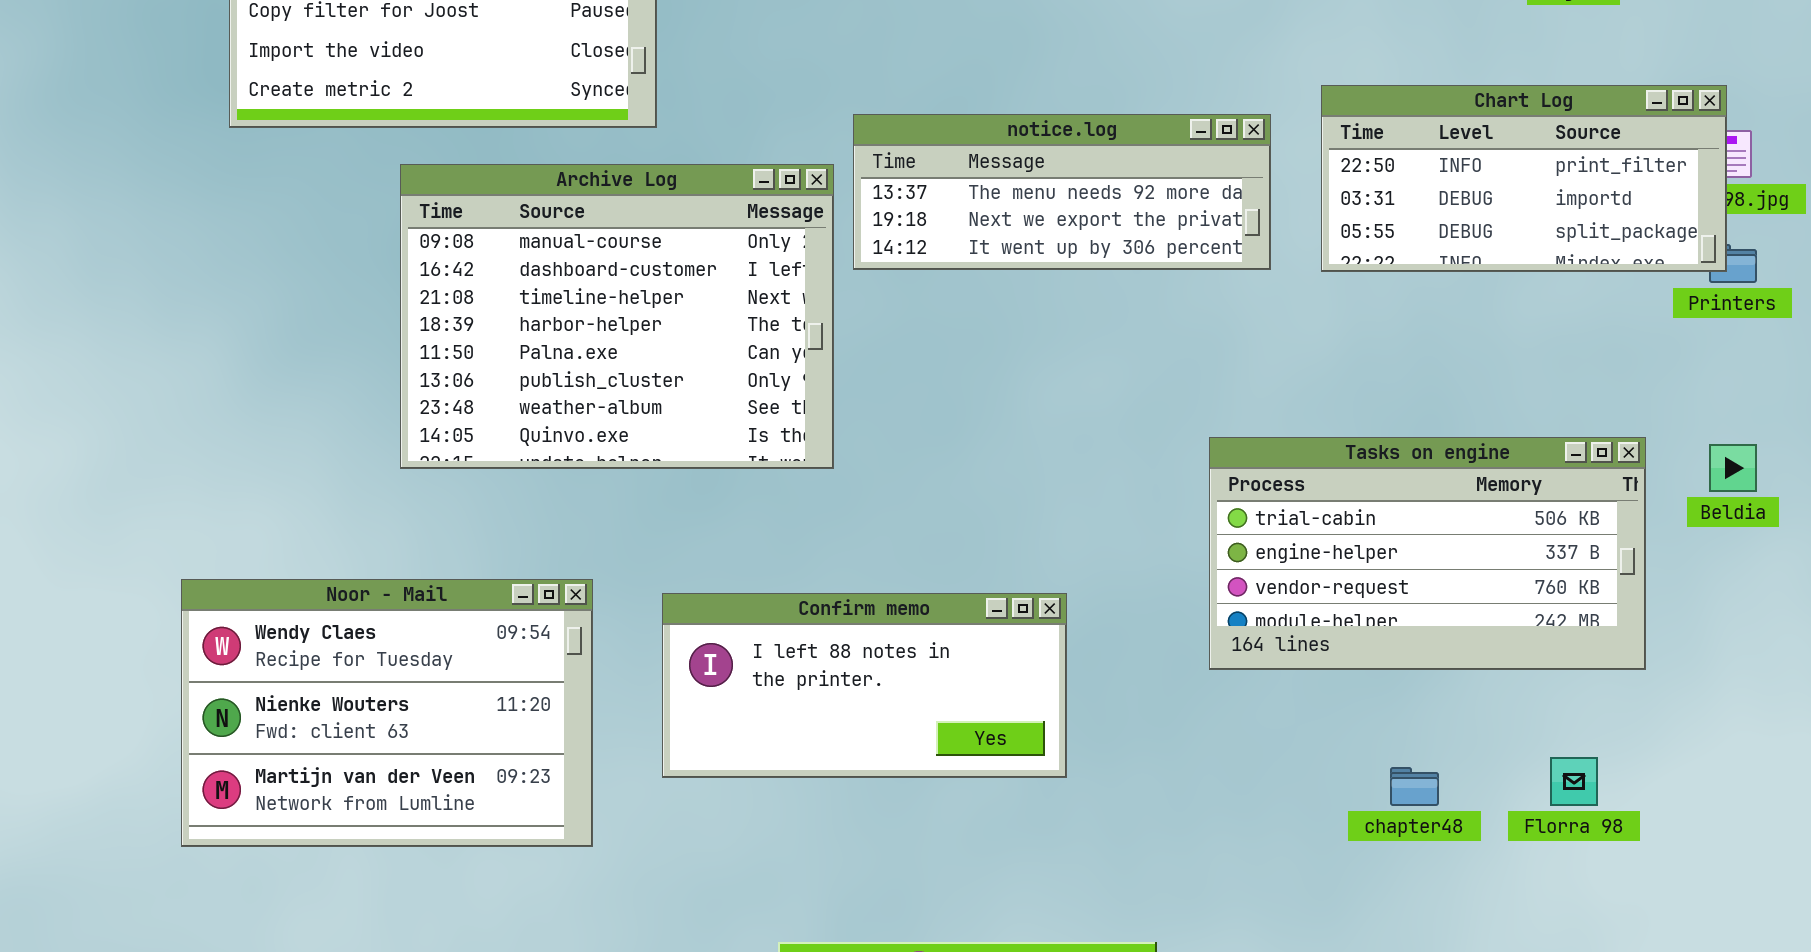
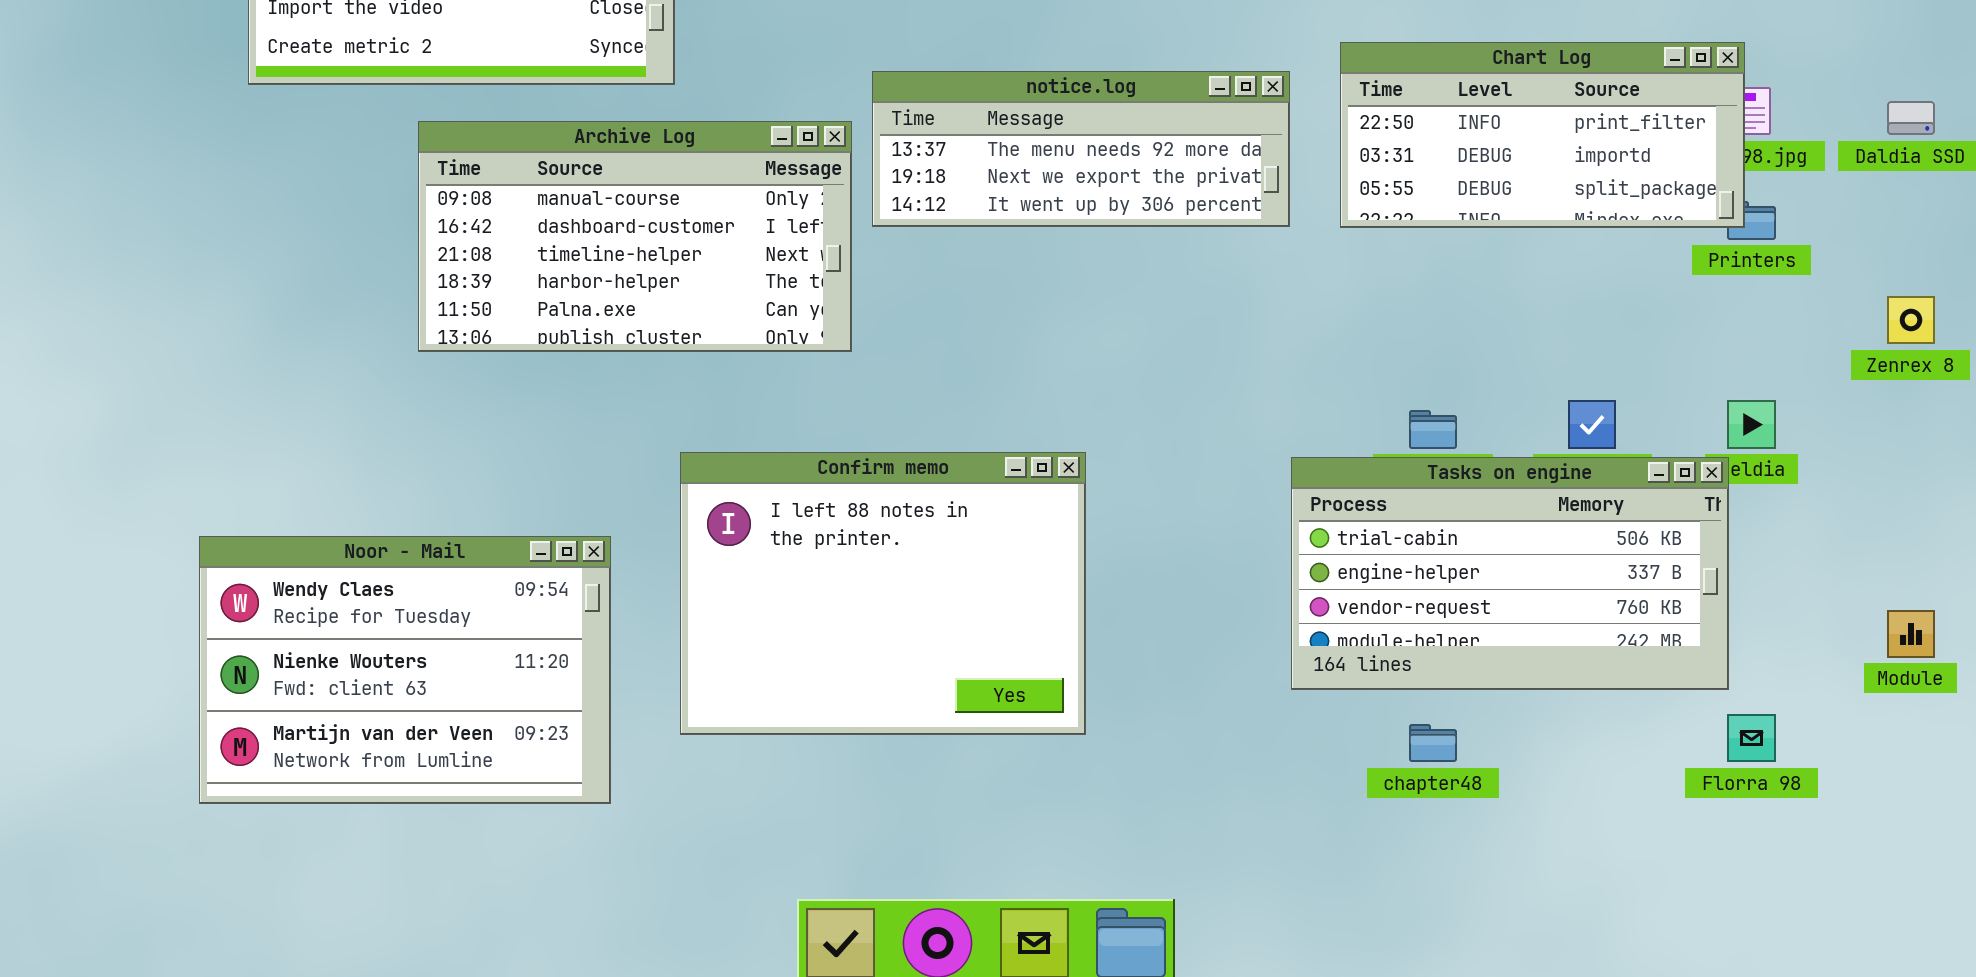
Archive Log: [400,164,834,469] -> [418,121,852,352], resized
Tasks on engine: [1209,437,1646,670] -> [1291,457,1729,690], moved
Confirm memo: [662,593,1067,778] -> [680,452,1086,735], resized
Florra 98: [1550,757,1598,806] -> [1727,714,1776,762], moved

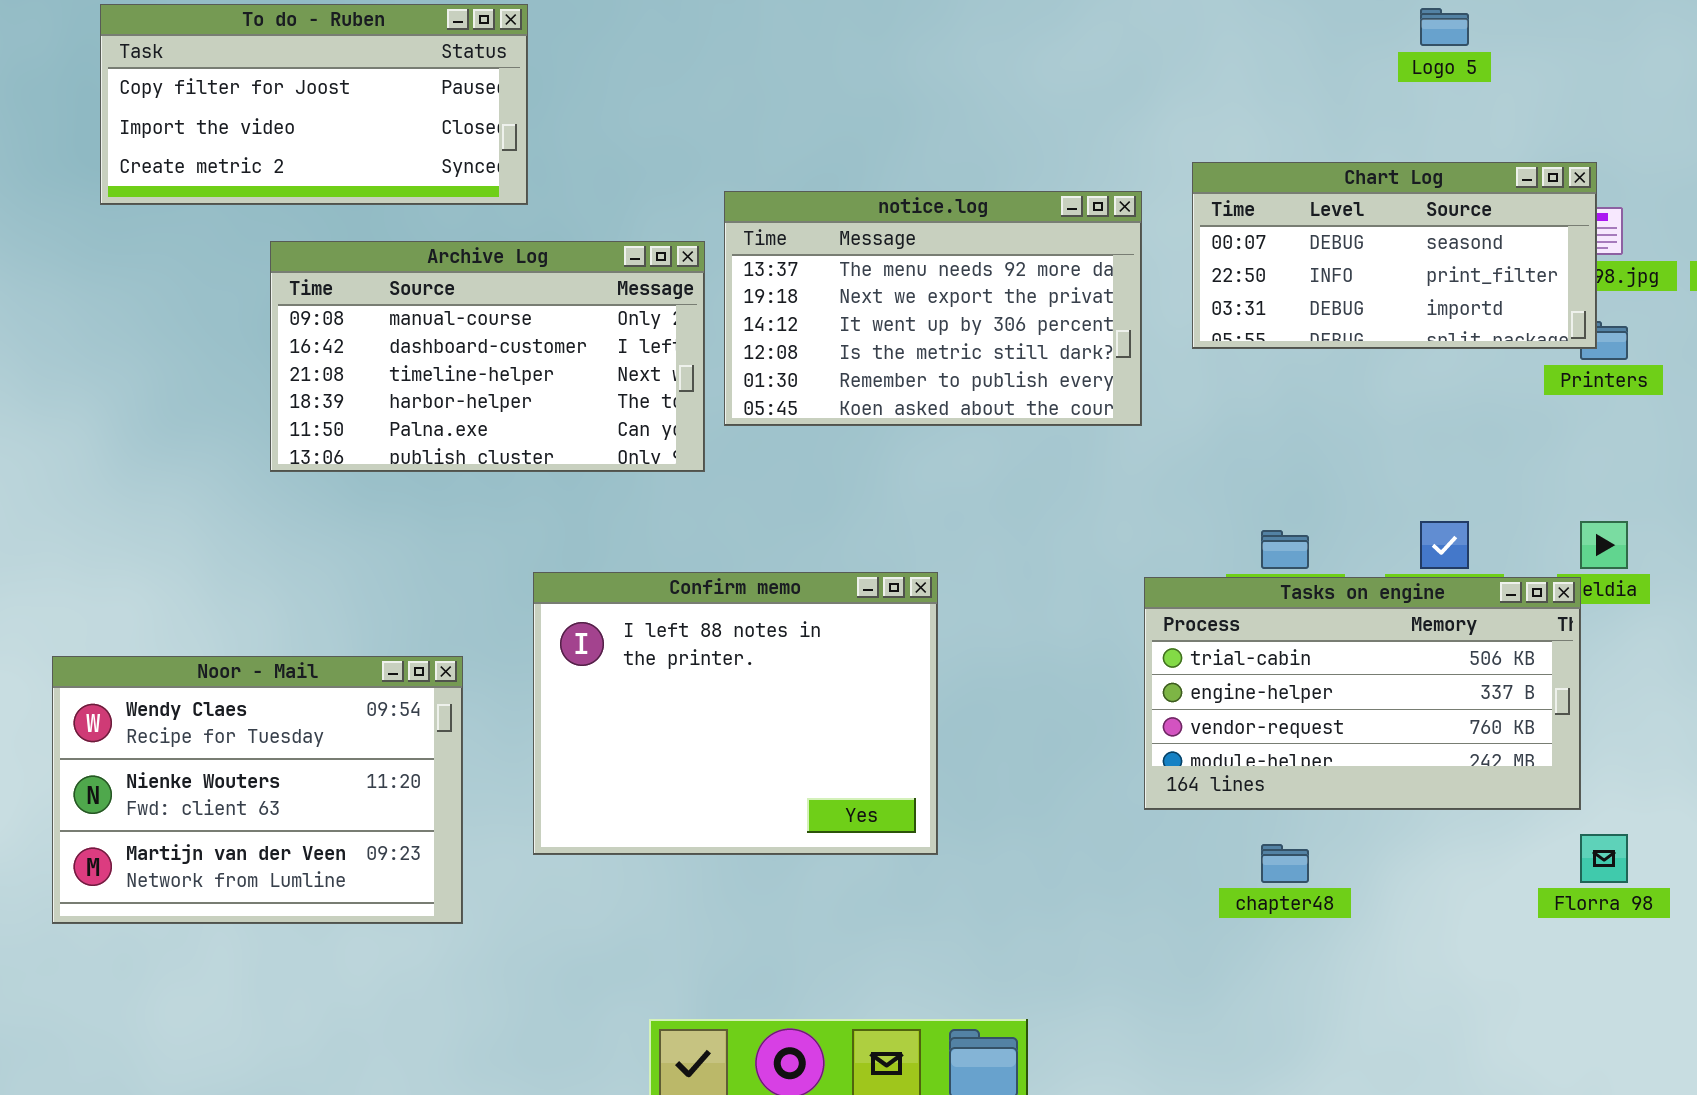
Chart Log: [1340,42,1745,228] -> [1192,162,1597,349], scrolled up 1 row
notice.log: [872,71,1290,227] -> [724,191,1142,426], resized

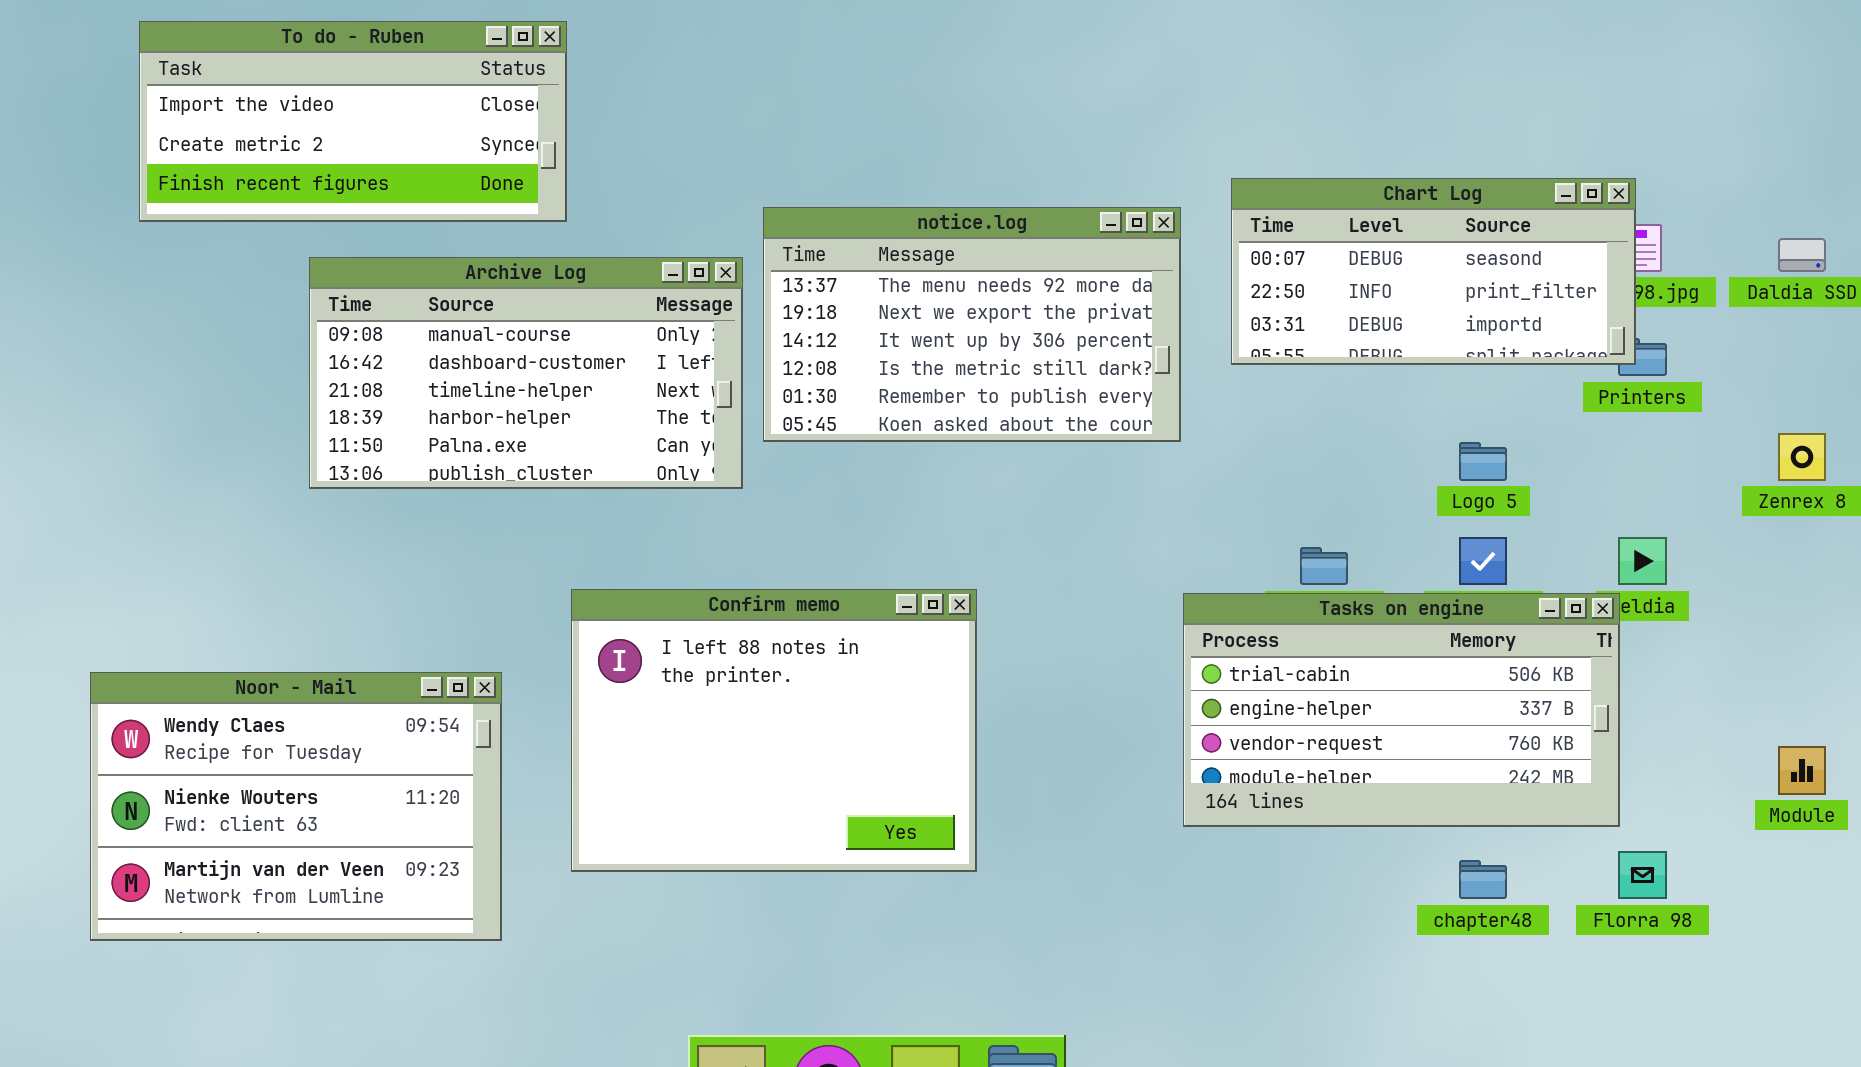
To do - Ruben: [100,4,528,205] -> [139,21,567,222], scrolled down 1 row
Logo 5: [1420,8,1469,46] -> [1459,442,1507,481], moved
chapter48: [1261,844,1309,883] -> [1459,860,1507,899], moved

